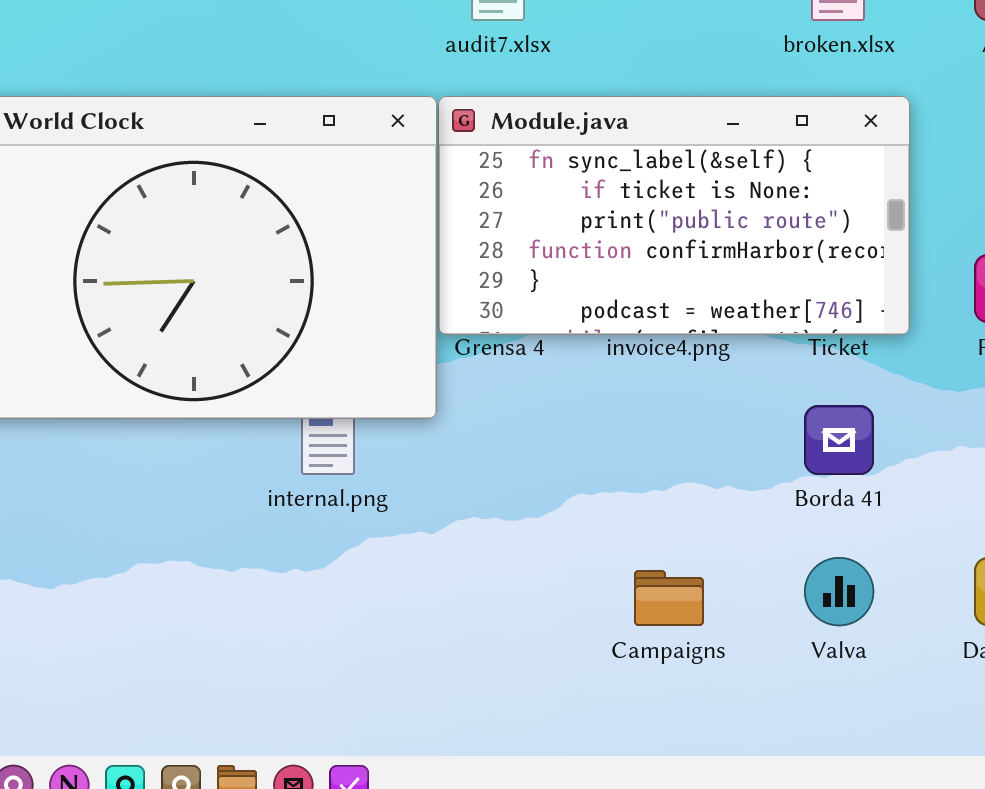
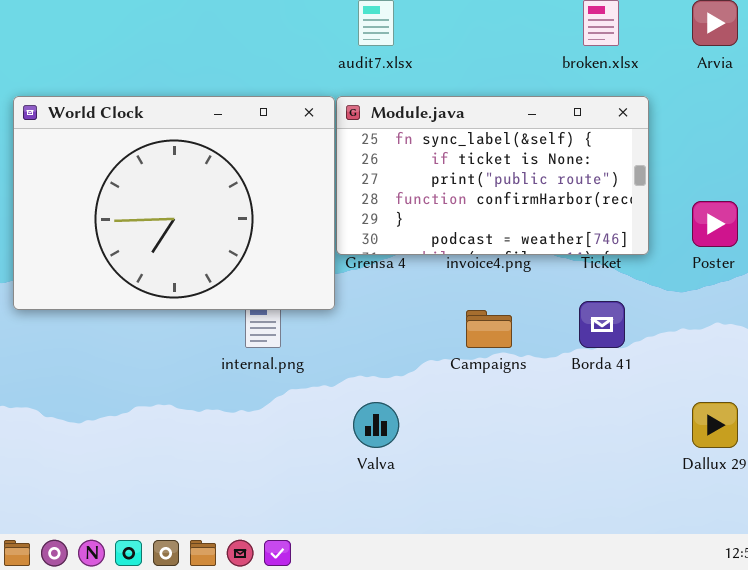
Valva: [804,557,874,626] -> [353,402,399,448], moved
Campaigns: [634,570,704,626] -> [466,310,512,348], moved

